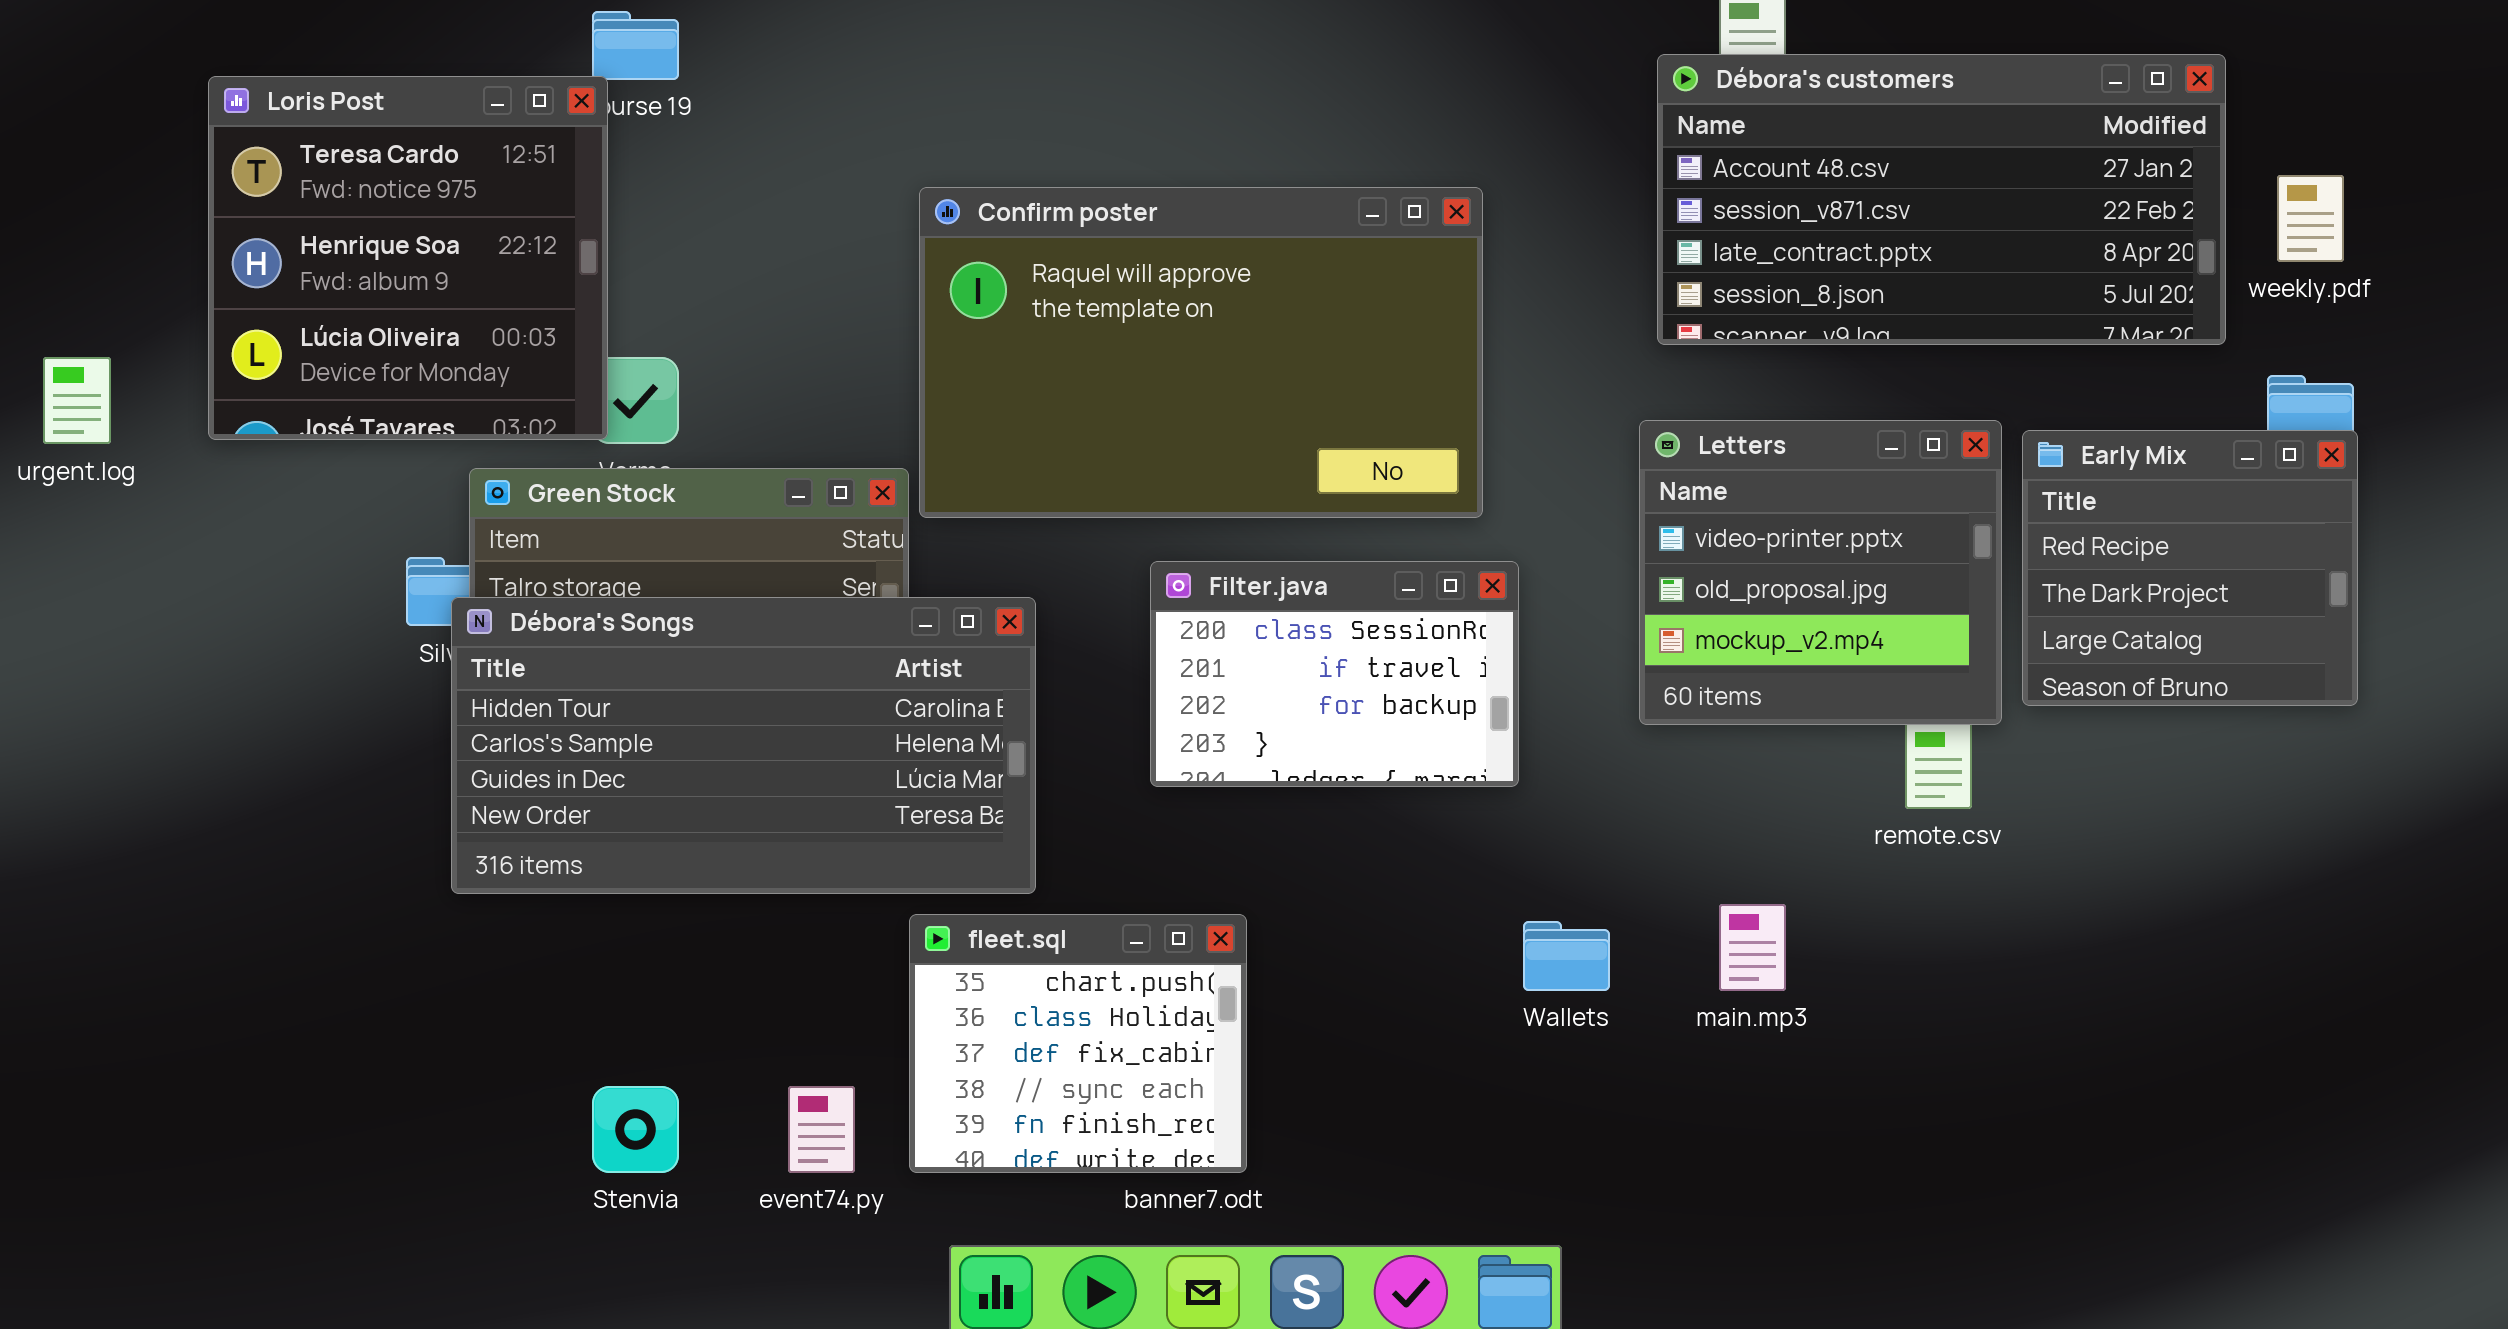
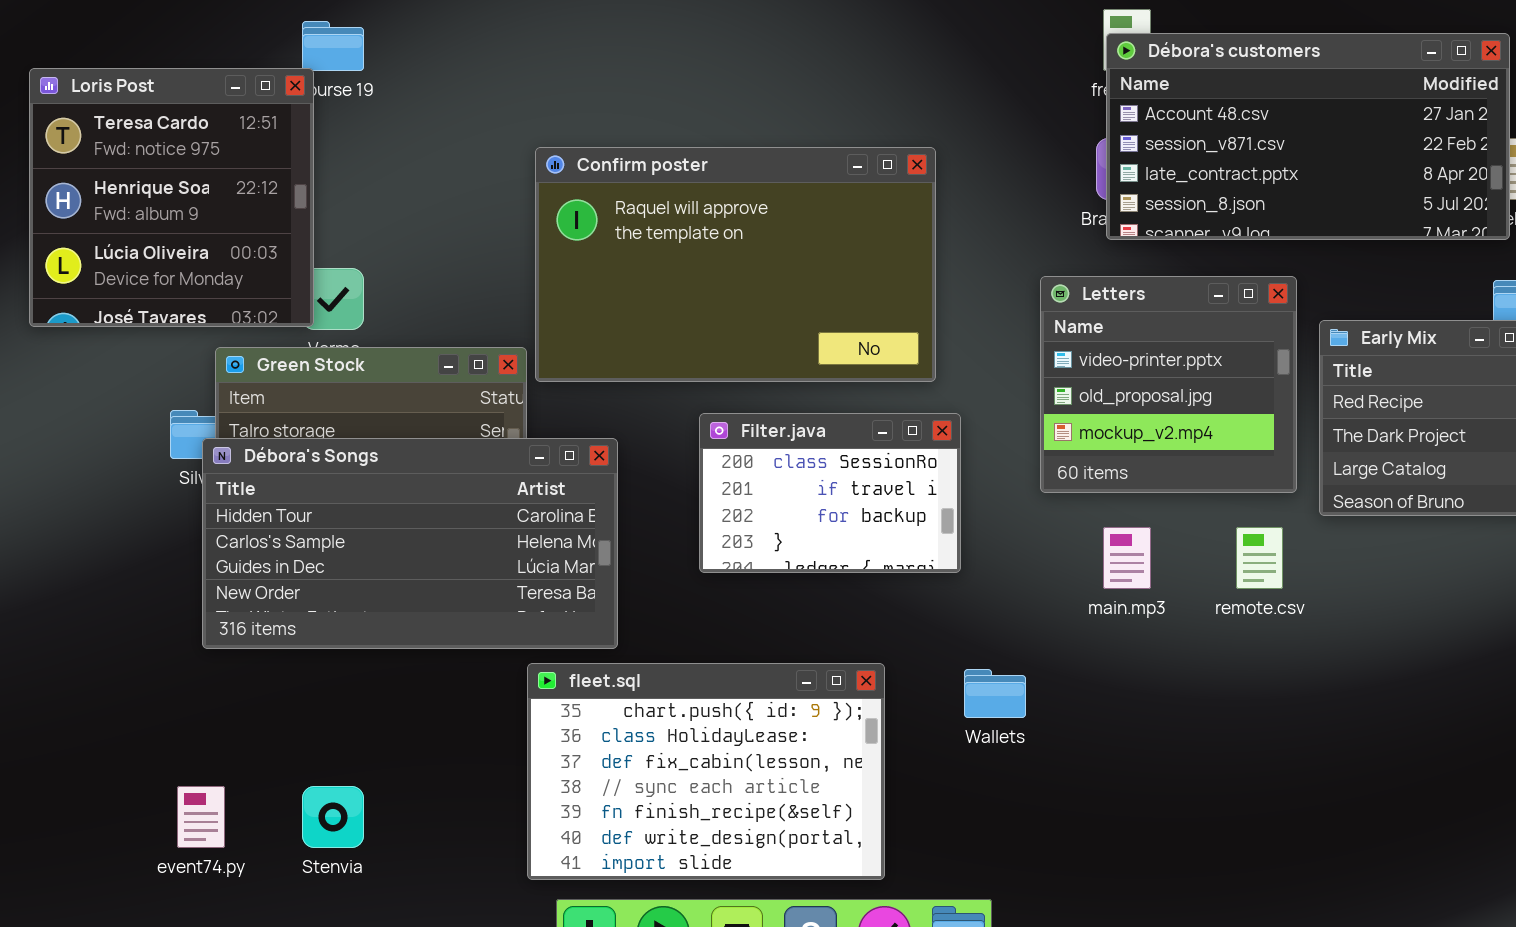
Débora's customers: [1657,54,2226,345] -> [1106,33,1510,240], moved
Letters: [1639,420,2002,725] -> [1040,276,1297,493], moved
main.mp3: [1719,904,1786,991] -> [1103,527,1151,589], moved
fleet.sql: [909,914,1247,1173] -> [527,663,885,880], resized
event74.py: [788,1086,855,1173] -> [177,786,225,848], moved

